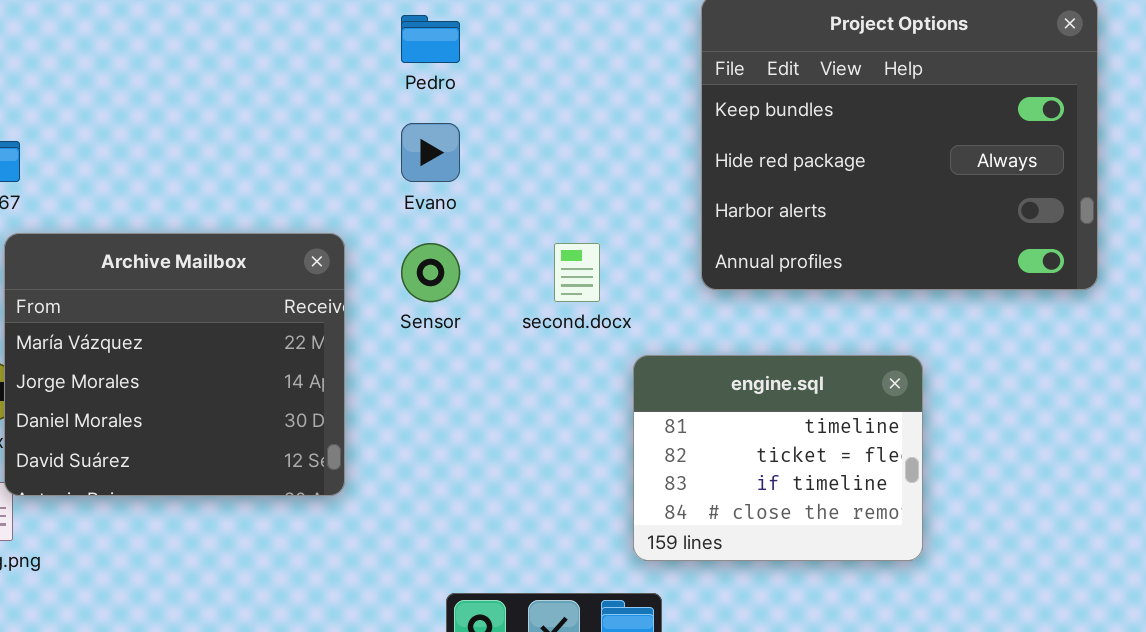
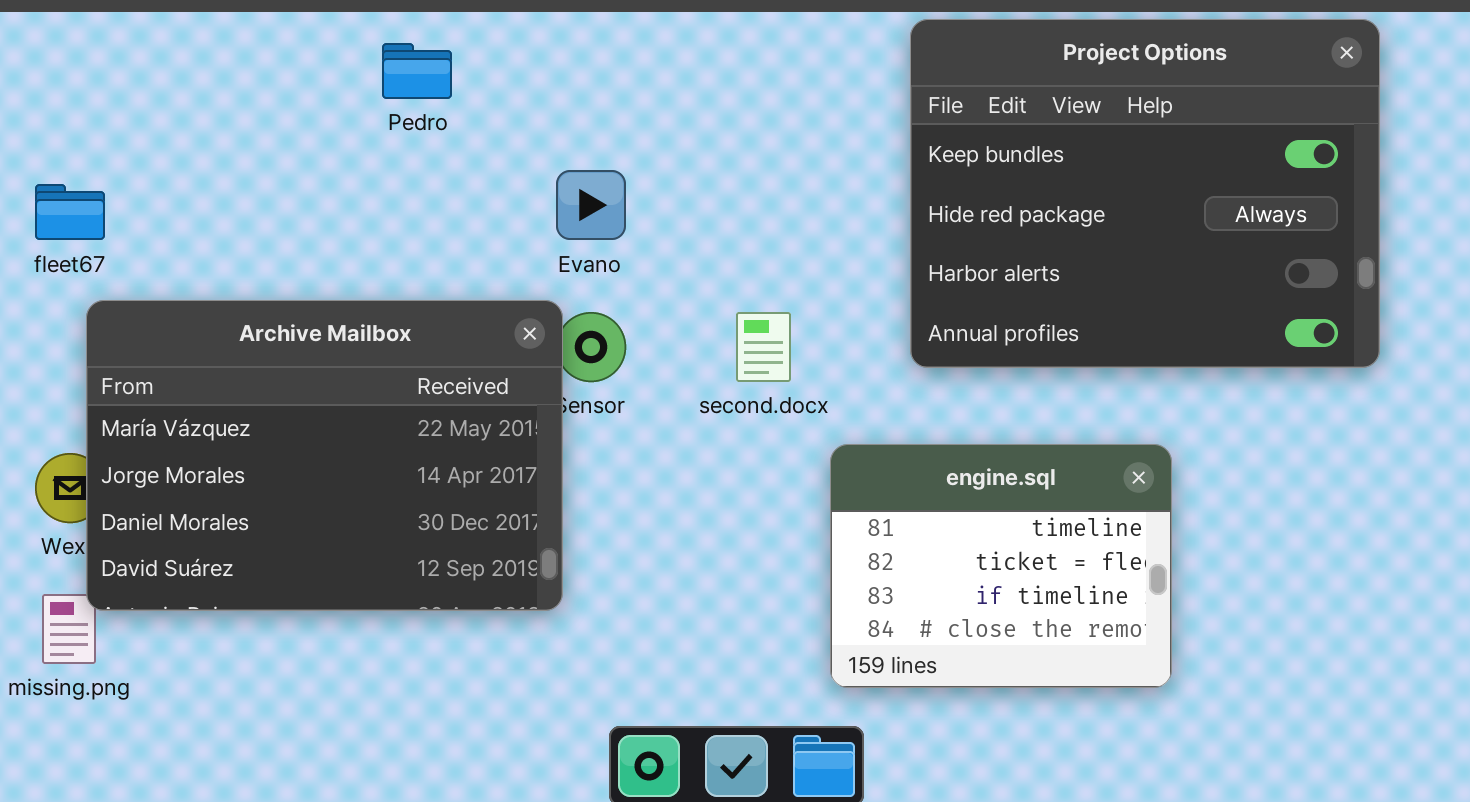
Pedro: [401,15,460,63] -> [382,43,452,99], moved
Archive Mailbox: [4,233,345,496] -> [86,300,563,611], resized

